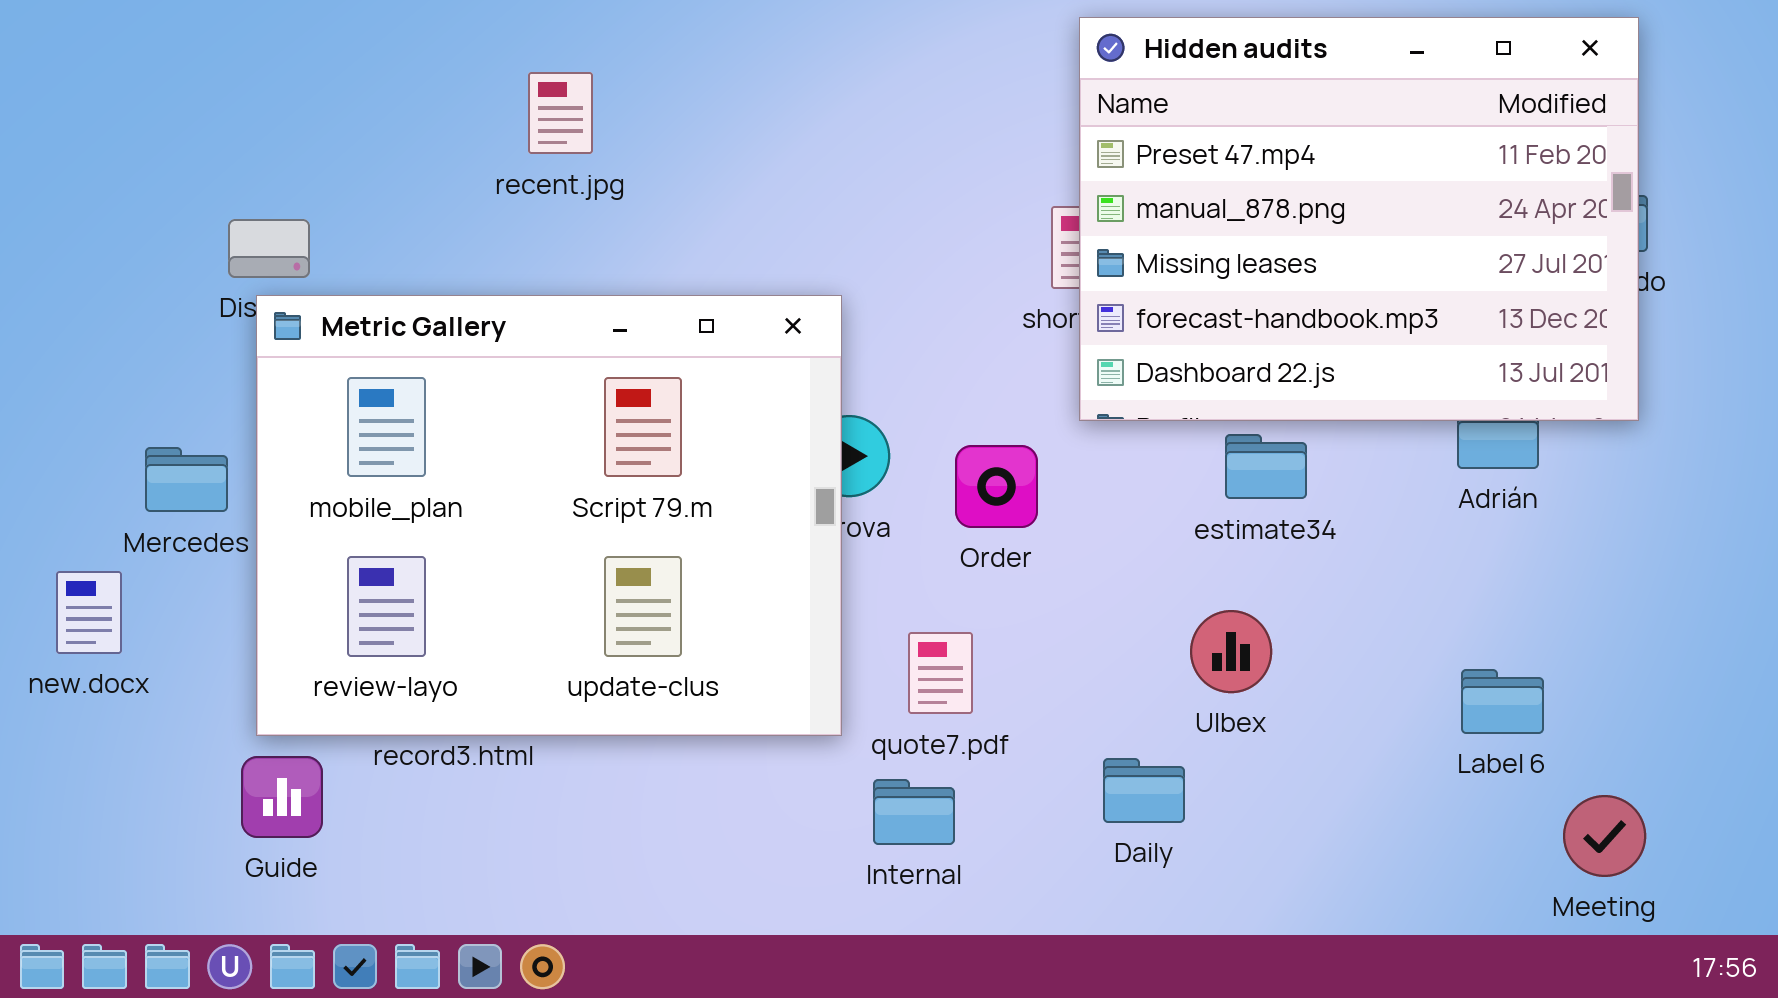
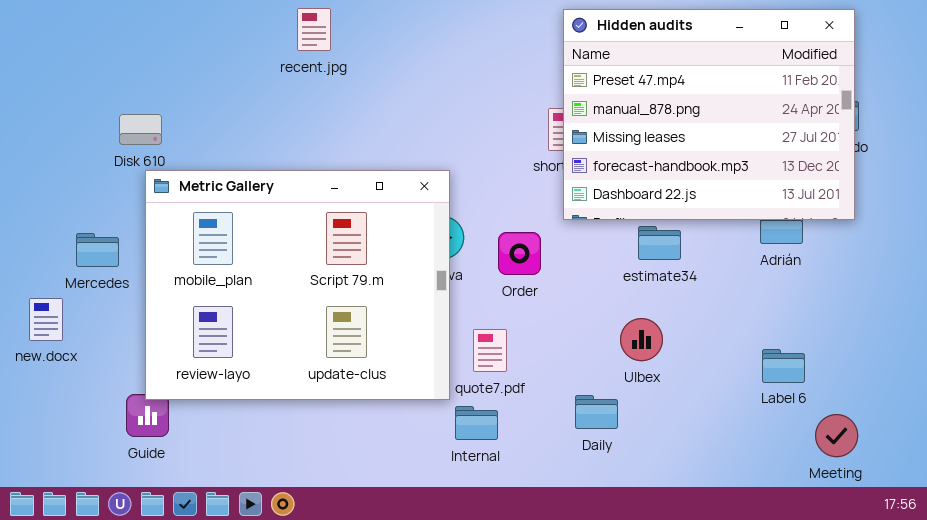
recent.jpg: [528,72,593,154] -> [297,8,331,51], moved
Metric Gallery: [256,295,842,736] -> [145,170,450,400], moved

